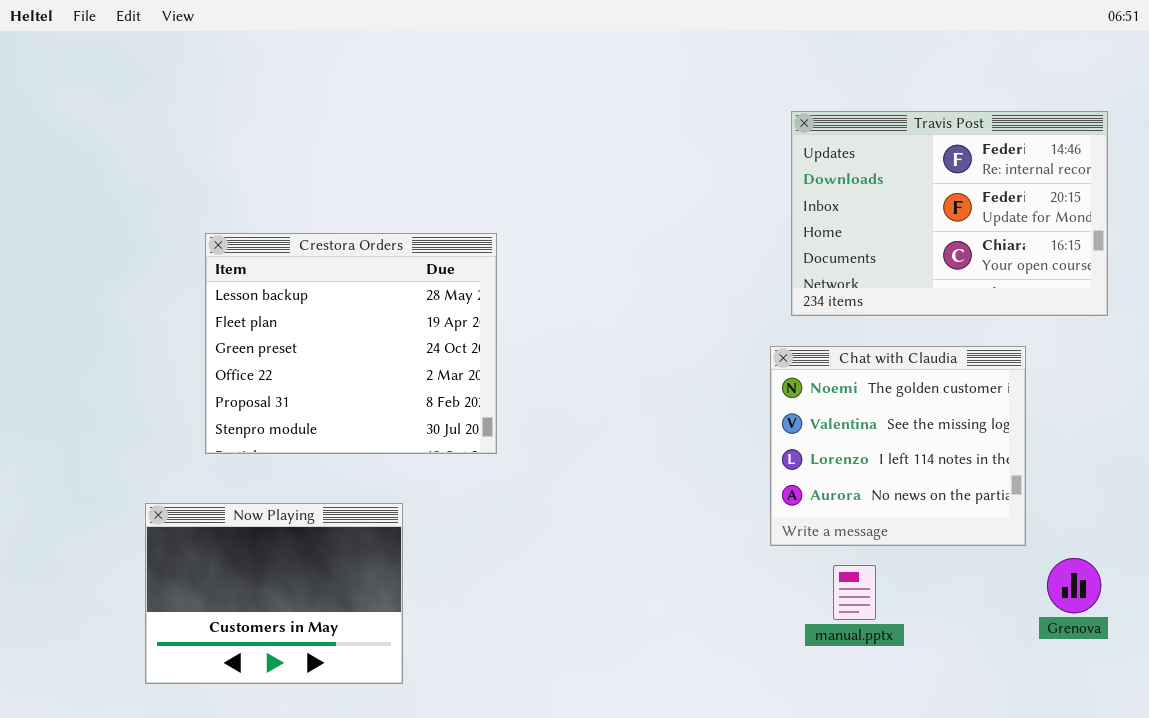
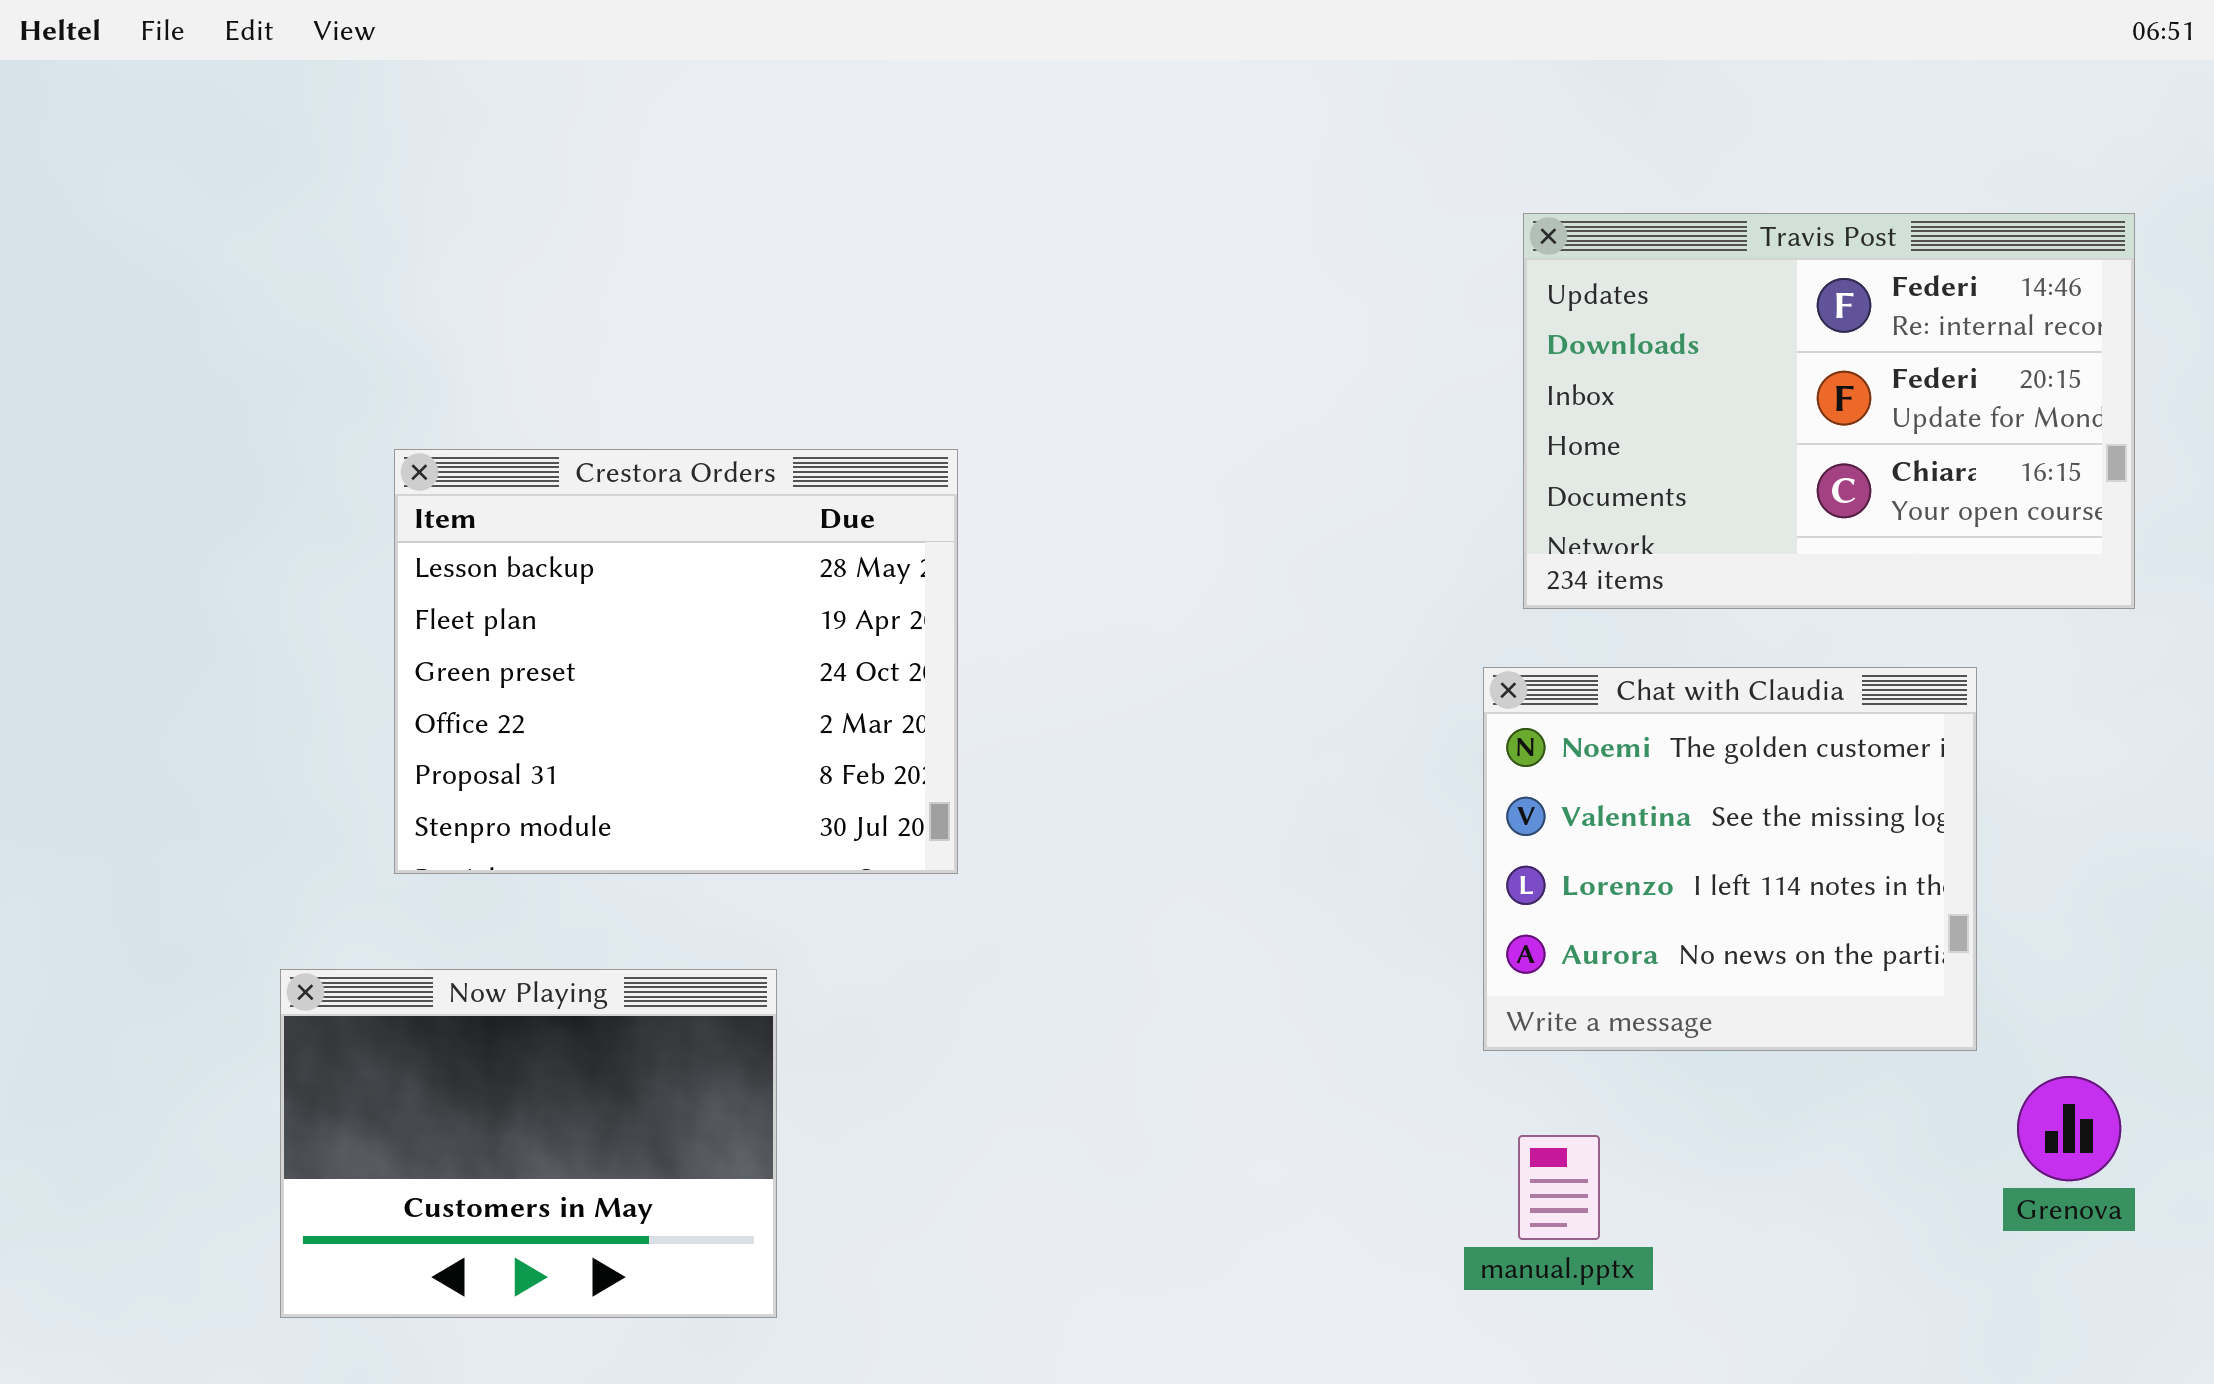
manual.pptx: [833,565,876,620] -> [1518,1135,1600,1240], moved

